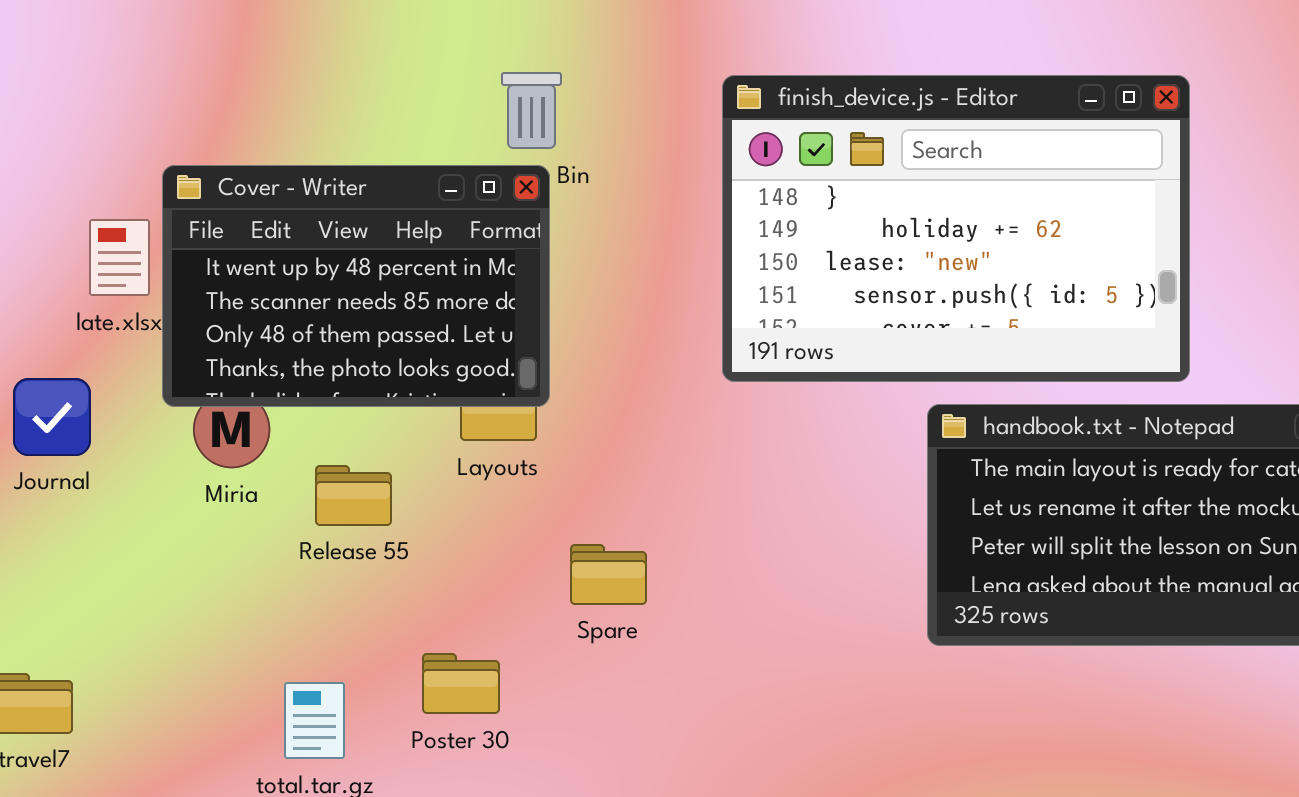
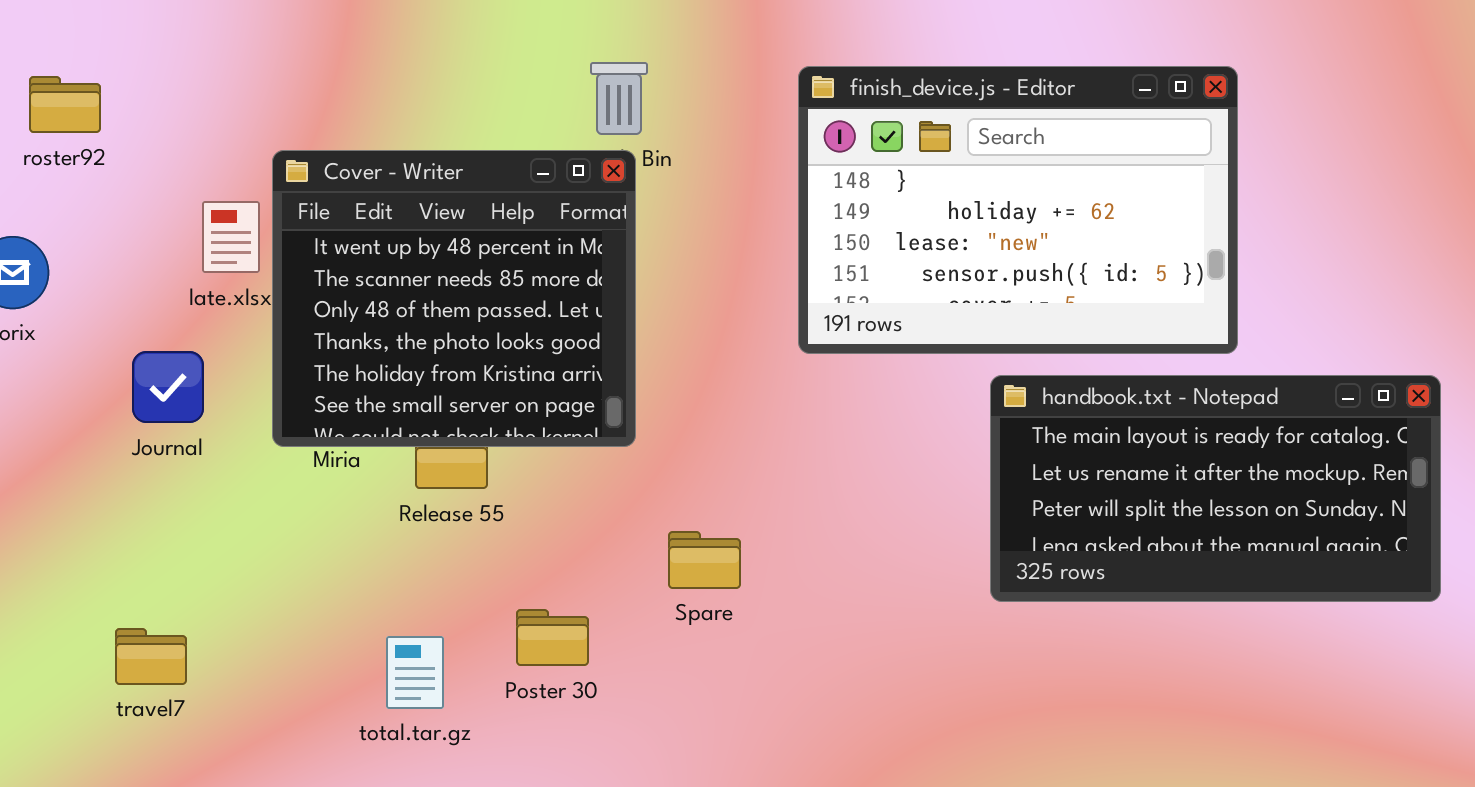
Cover - Writer: [162,165,550,407] -> [272,150,636,447], resized
Spare: [570,544,647,605] -> [668,531,741,589], moved

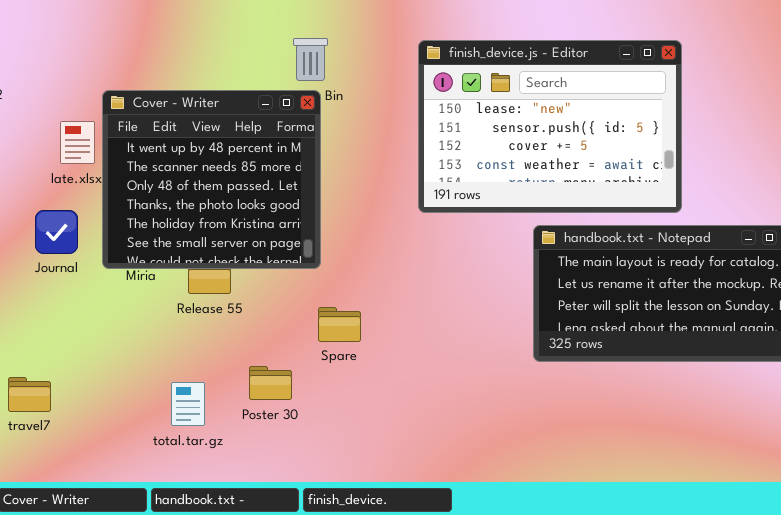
finish_device.js - Editor: [798,66,1238,354] -> [418,40,682,213], scrolled down 2 rows
Journal: [132,351,204,423] -> [35,210,78,254], moved
Spare: [668,531,741,589] -> [318,307,361,342], moved

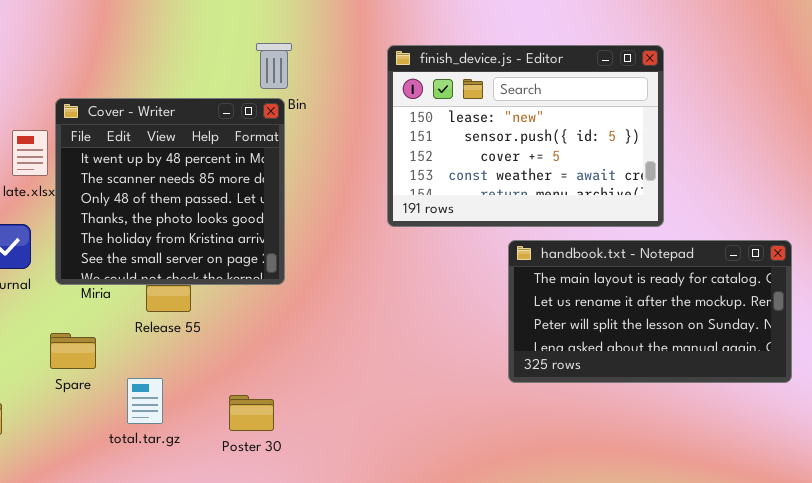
Spare: [318,307,361,342] -> [50,333,96,369], moved
Poster 30: [249,366,292,400] -> [229,395,274,431], moved
total.tar.gz: [171,382,205,426] -> [127,378,163,424], moved

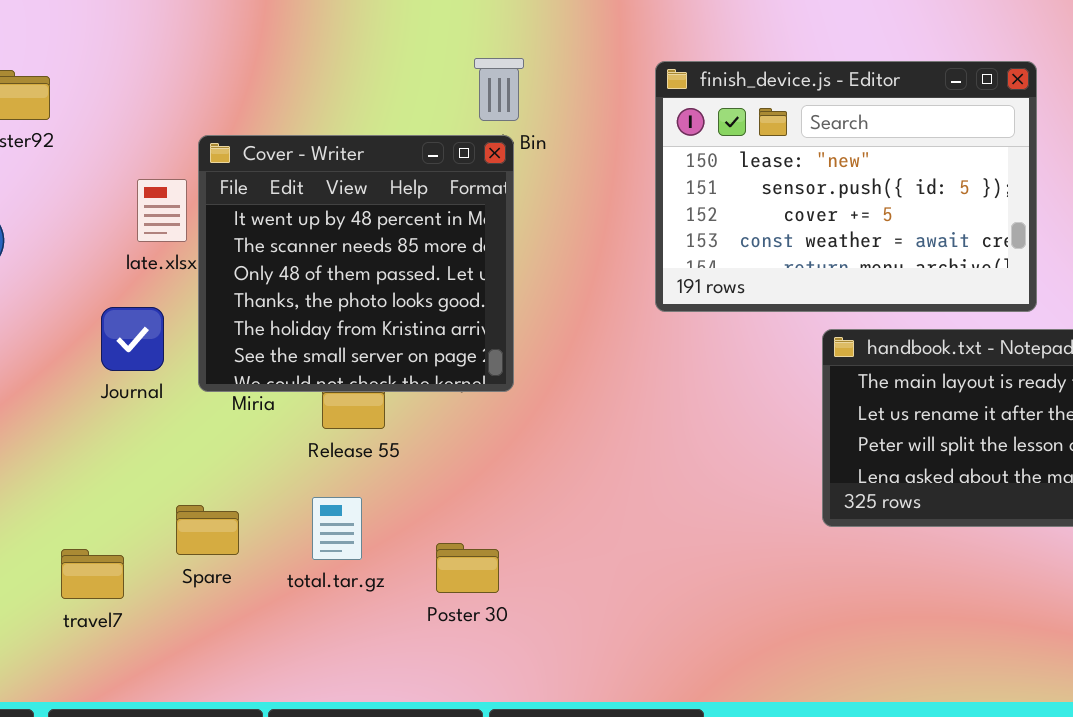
Spare: [50,333,96,369] -> [176,505,239,555], moved
total.tar.gz: [127,378,163,424] -> [312,497,362,560], moved

